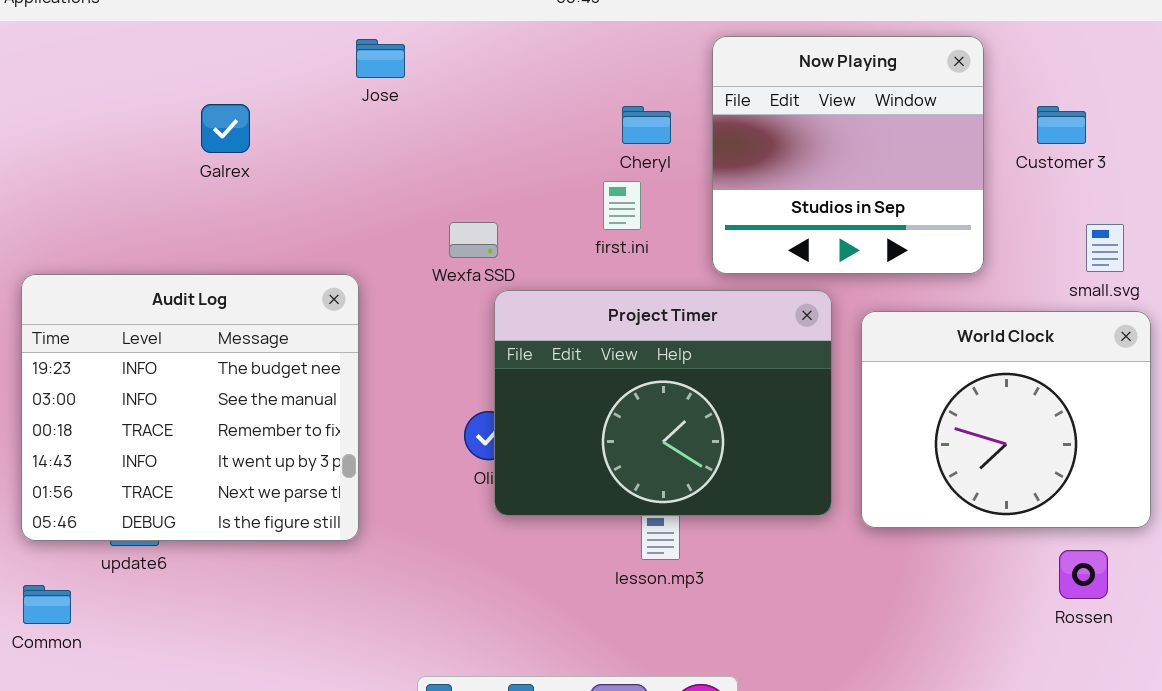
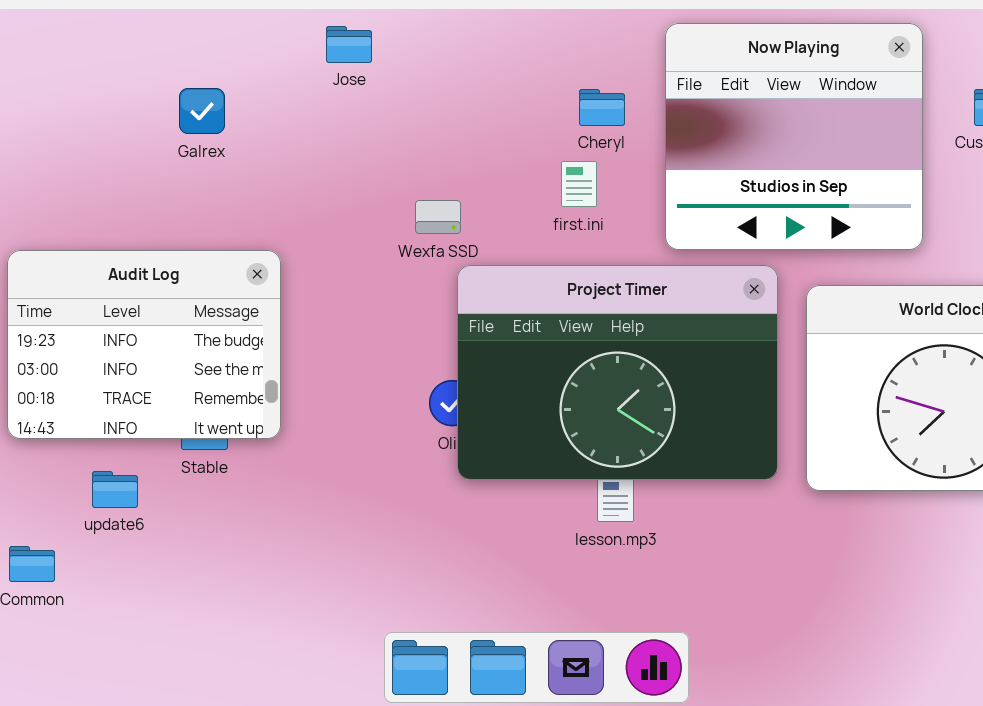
Audit Log: [21,274,359,541] -> [7,250,281,439], resized

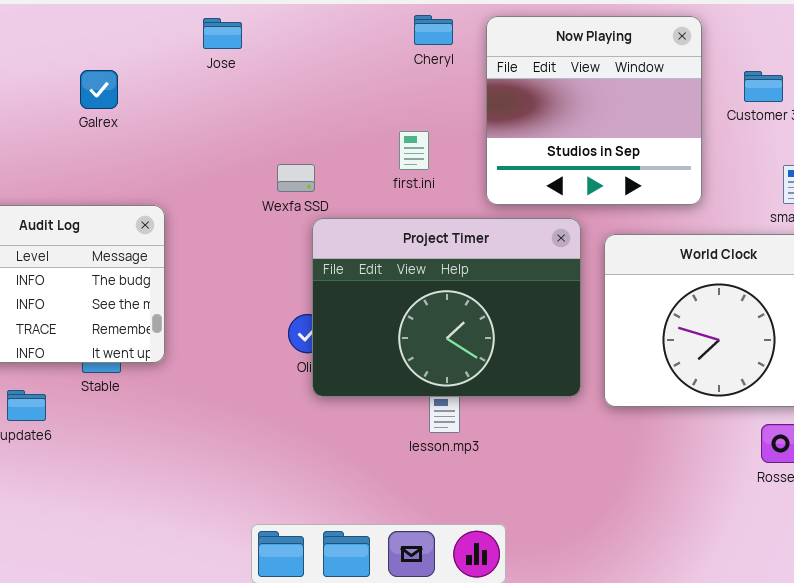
Cheryl: [579,89,625,126] -> [414,15,453,45], moved

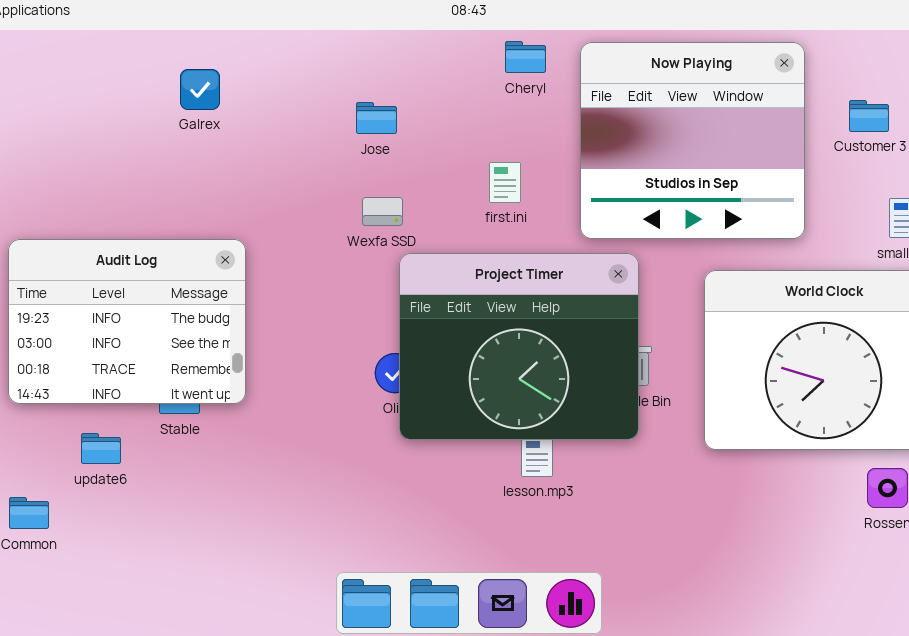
Jose: [203,18,242,49] -> [356,102,397,134], moved
Galrex: [80,70,118,109] -> [180,69,220,110], moved
Project Timer: [312,218,581,397] -> [399,253,639,440], resized

